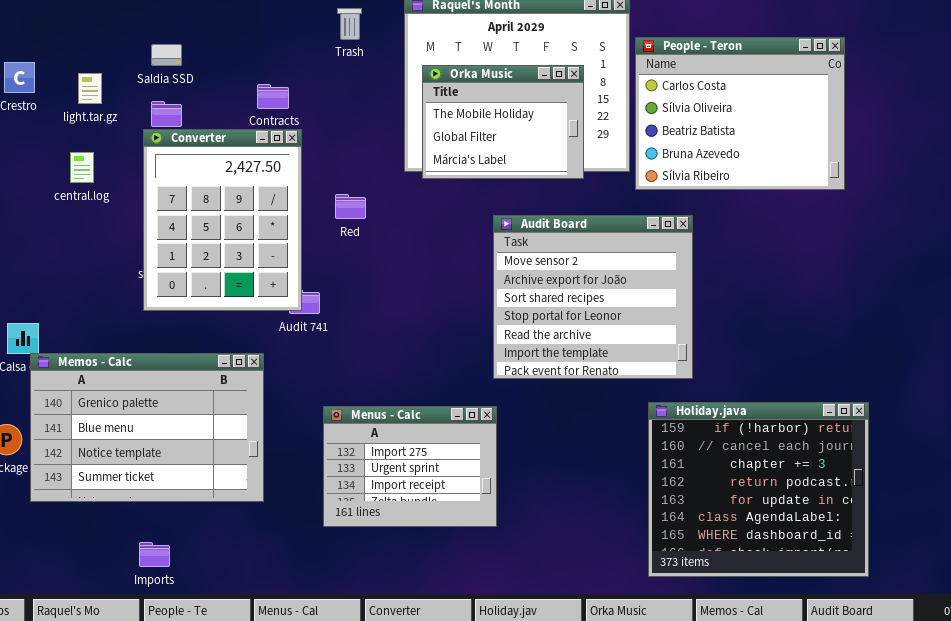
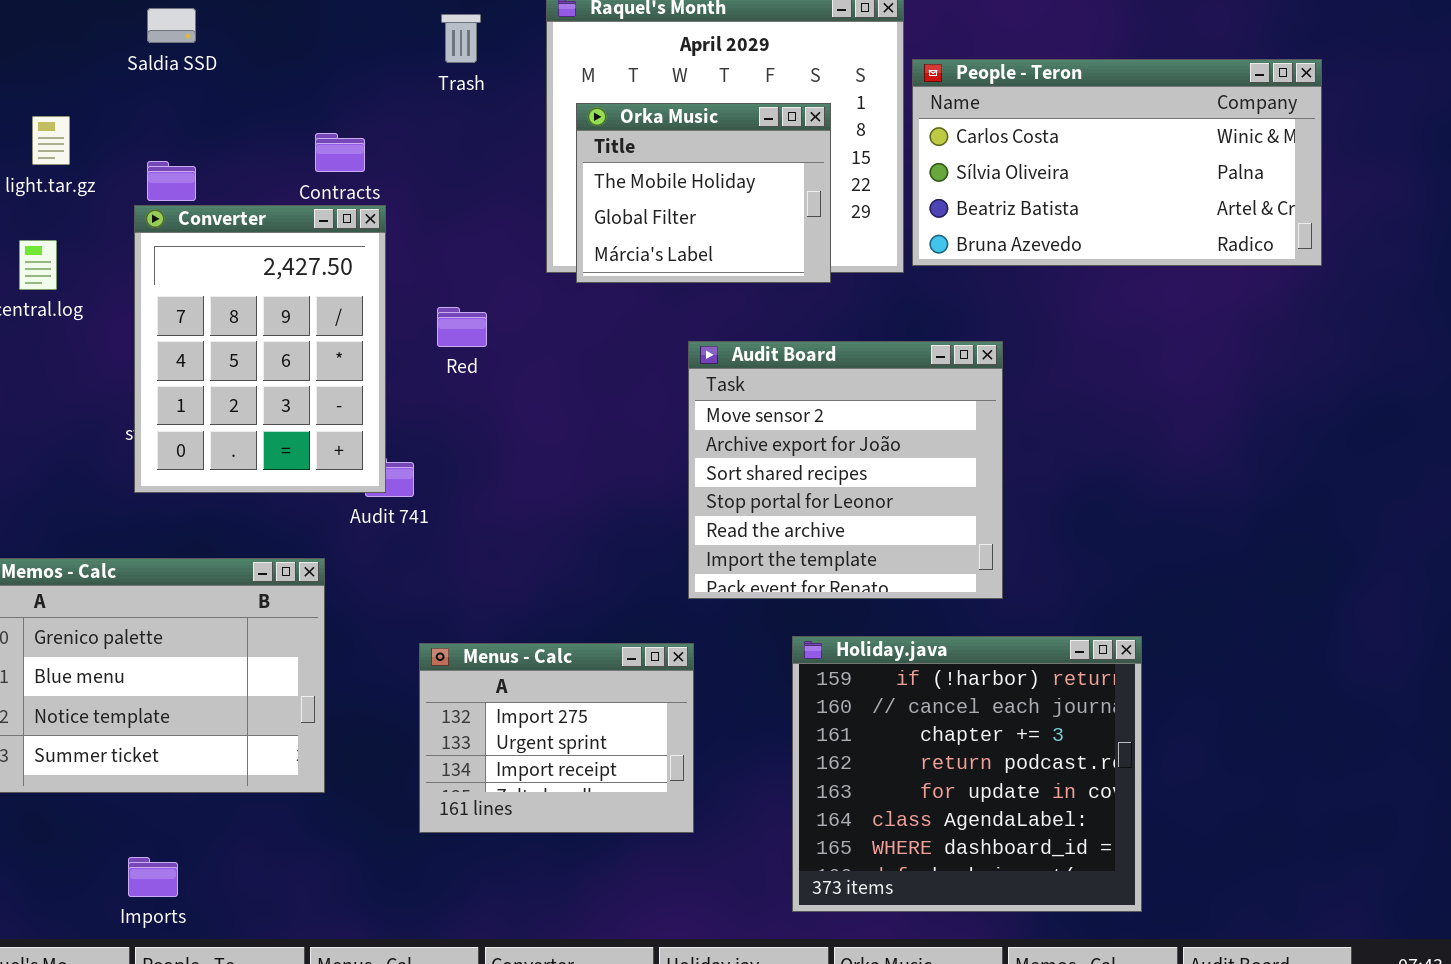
People - Teron: [635,37,845,190] -> [912,59,1322,266], resized
Saldia SSD: [151,44,182,66] -> [147,8,196,43], moved
Holiday.java: [648,402,869,577] -> [792,636,1142,912], moved

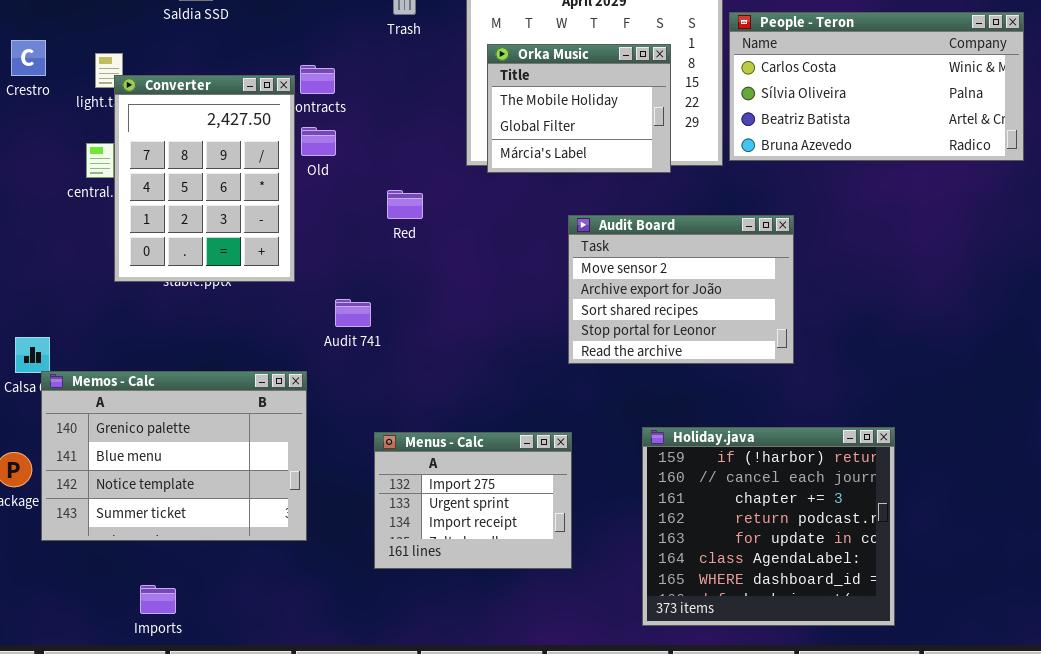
Converter: [134,205,386,493] -> [114,75,295,282], moved
Audit Board: [688,341,1003,599] -> [568,215,794,364], resized
Imports: [128,857,178,897] -> [140,585,176,614], moved

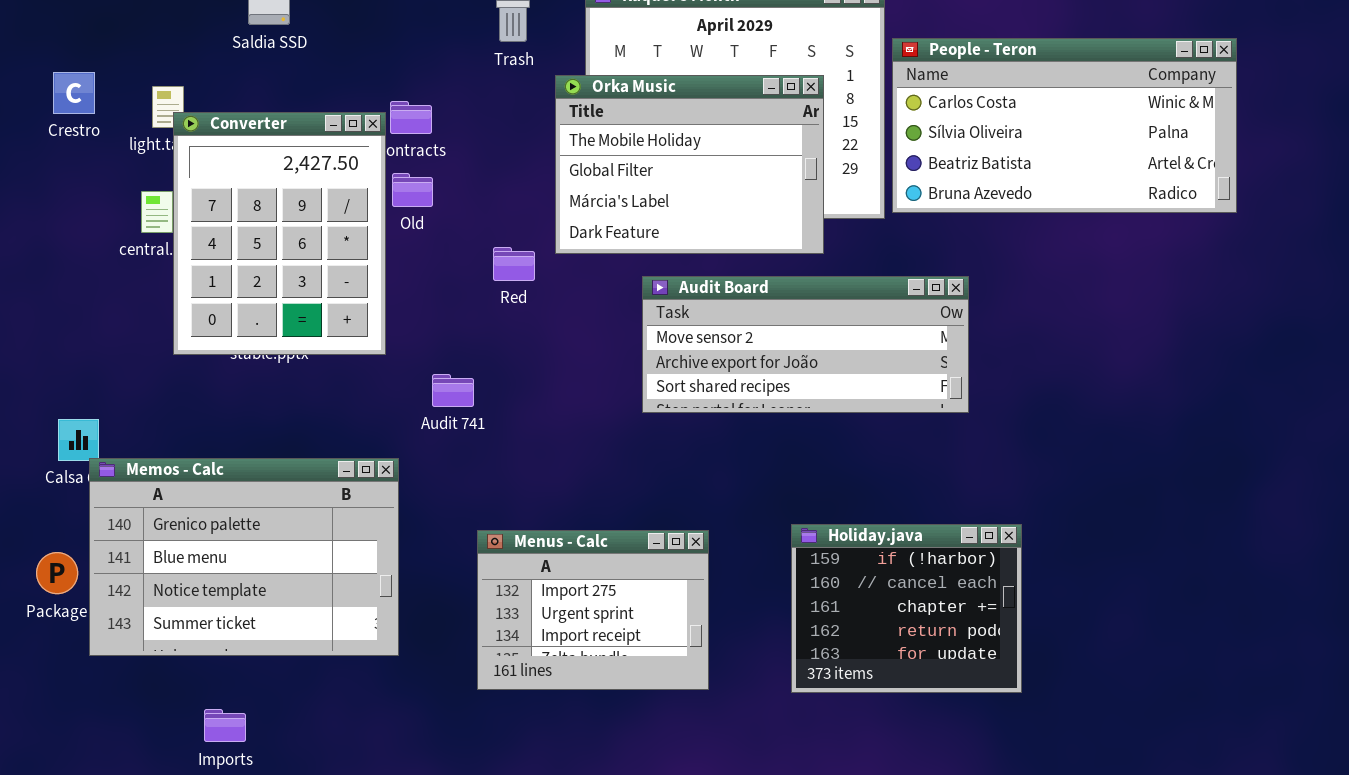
Orka Music: [487,44,671,173] -> [555,75,824,254], resized
Audit Board: [568,215,794,364] -> [642,276,969,413], resized
Holiday.java: [642,427,895,626] -> [791,524,1022,693], resized

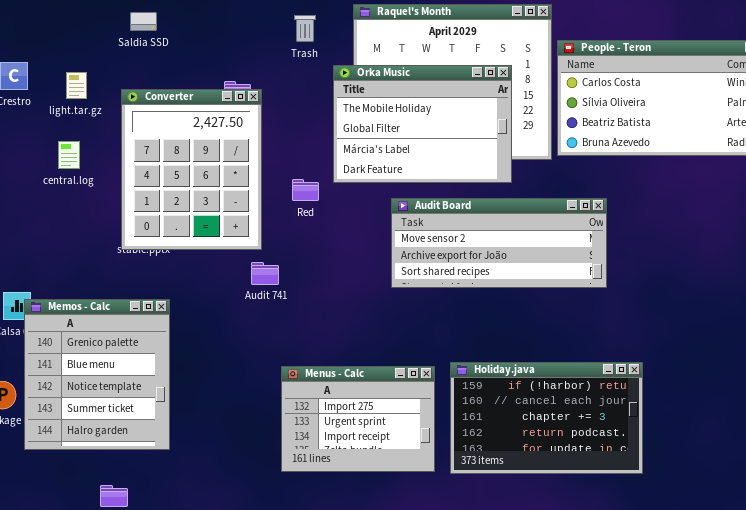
Converter: [173,112,386,355] -> [121,89,262,250], moved
Memos - Calc: [89,458,399,656] -> [24,299,170,450], resized
Holiday.java: [791,524,1022,693] -> [450,362,643,474], resized

